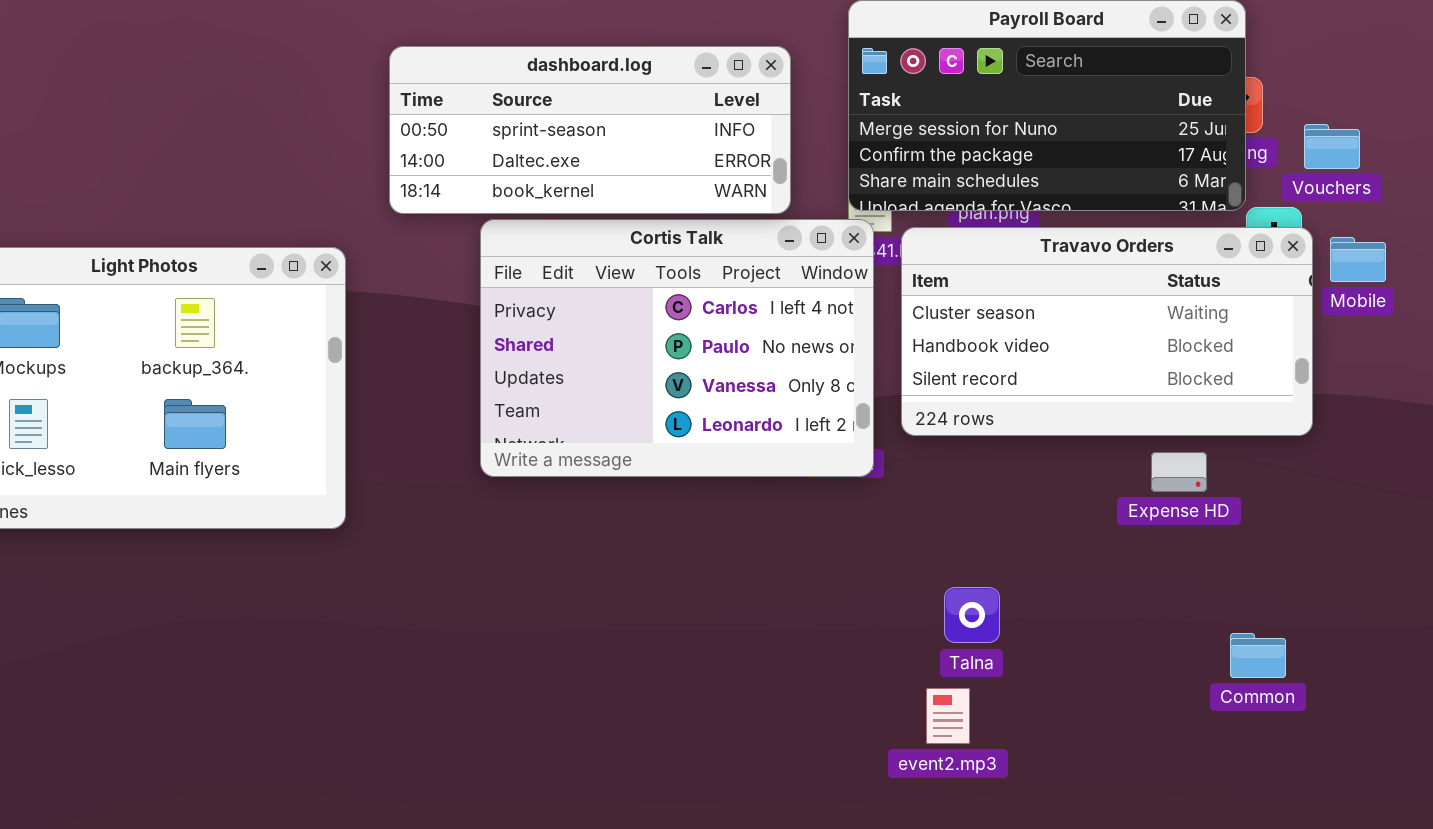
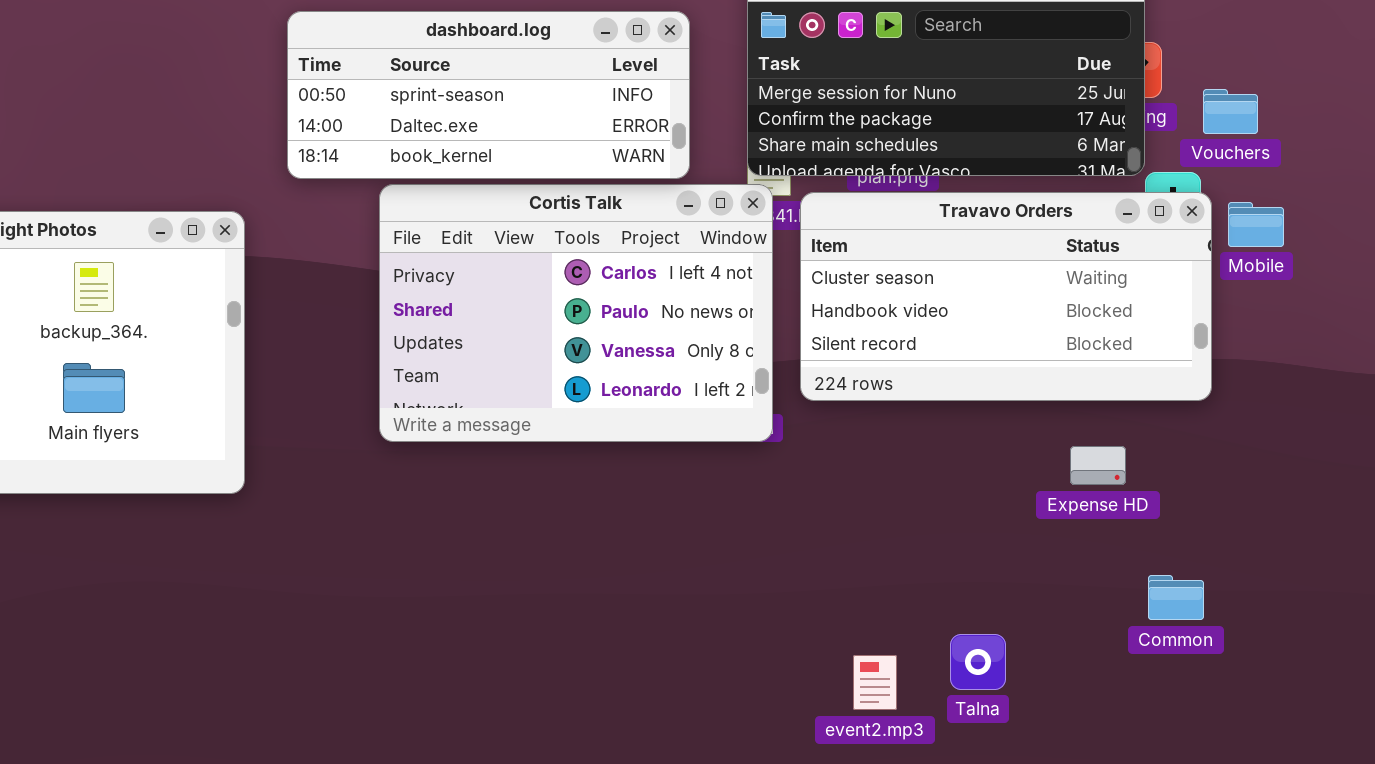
Expense HD: [1151,452,1207,492] -> [1070,446,1126,485], moved
Talna: [944,587,1000,643] -> [950,634,1006,690], moved
Common: [1230,633,1286,678] -> [1148,575,1204,620], moved
event2.mp3: [926,688,970,744] -> [853,655,897,710], moved

